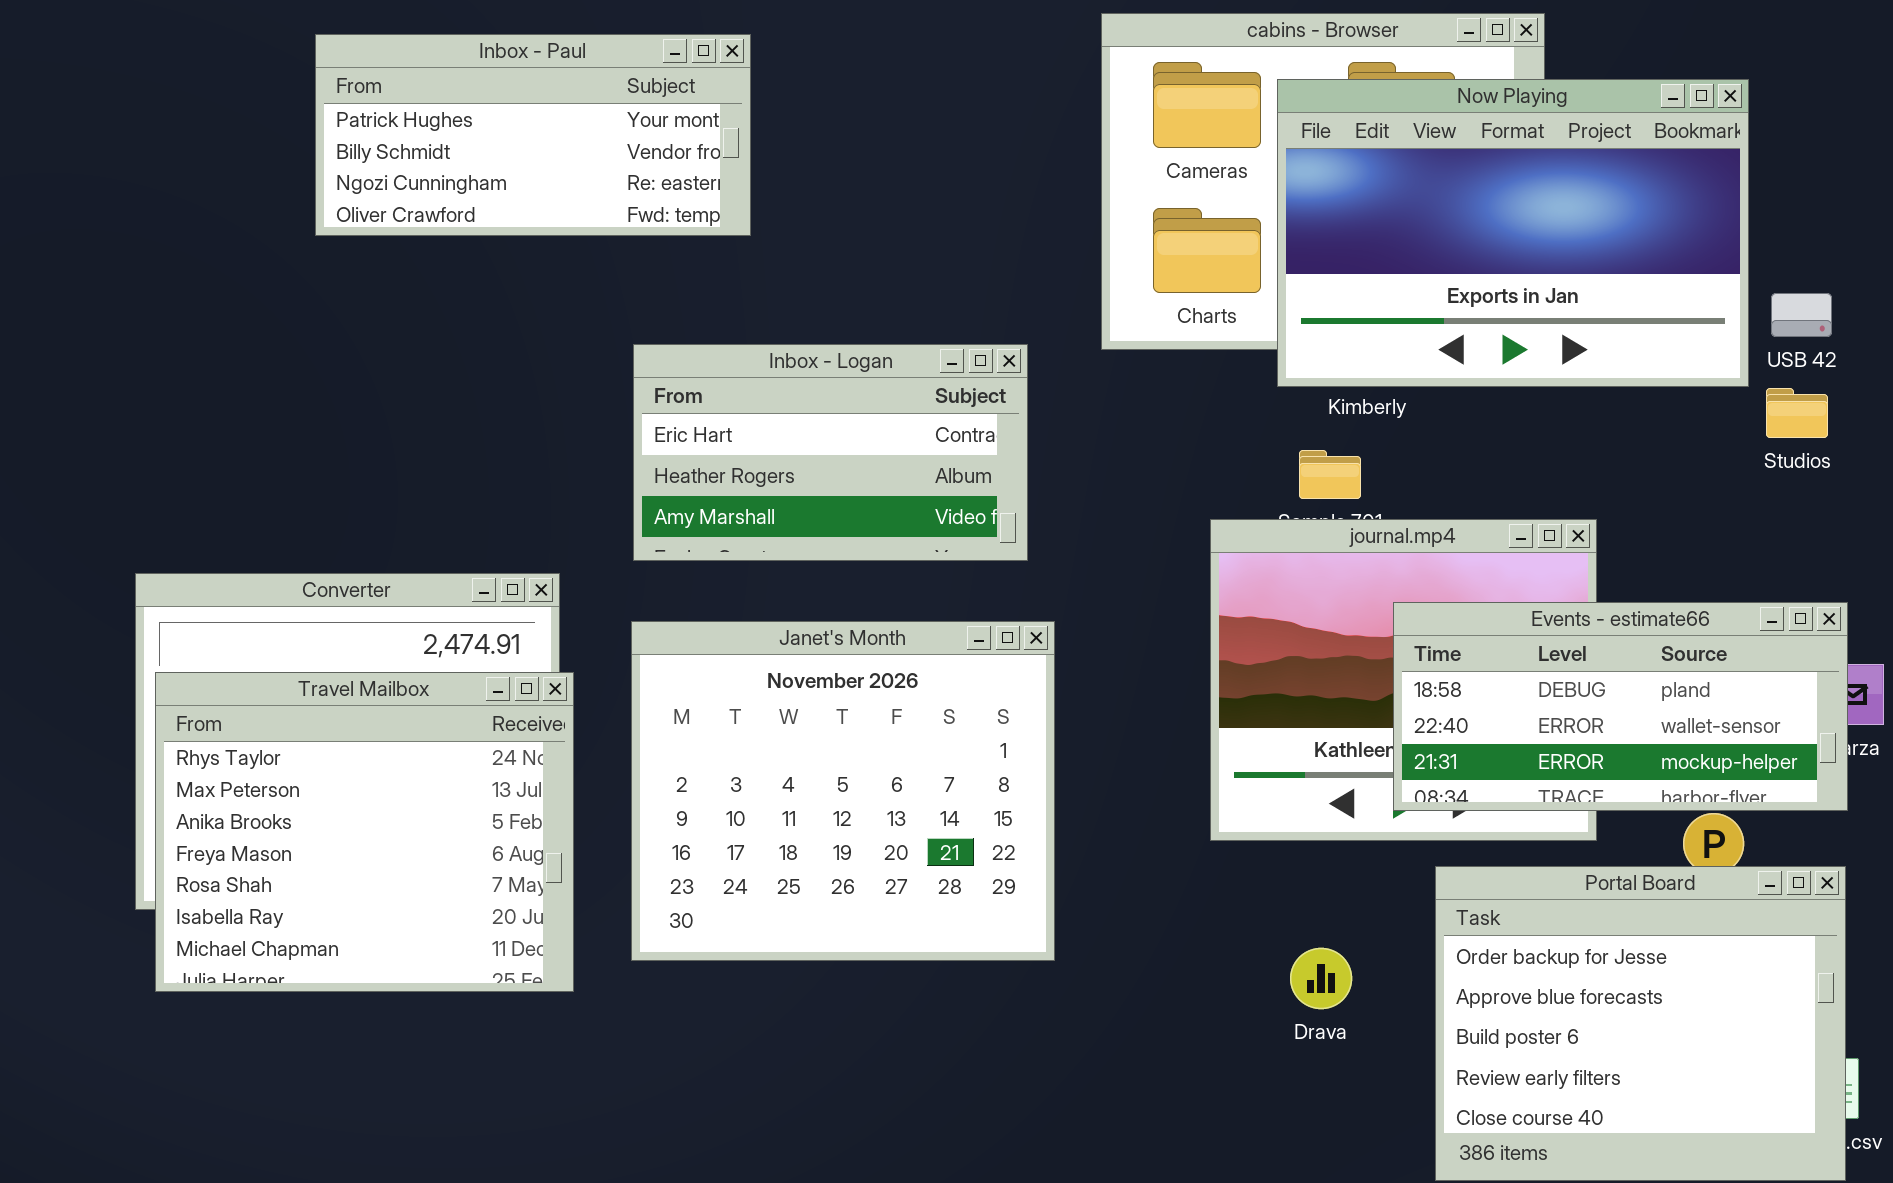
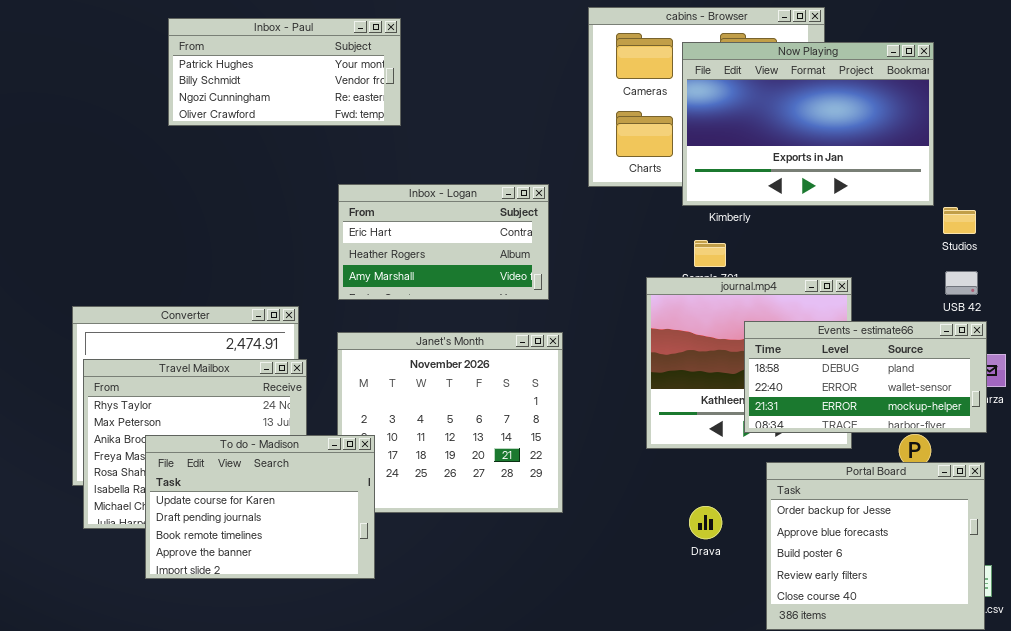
USB 42: [1771,293,1832,337] -> [945,271,978,295], moved
To do - Madison: none -> [145,435,375,579], opened

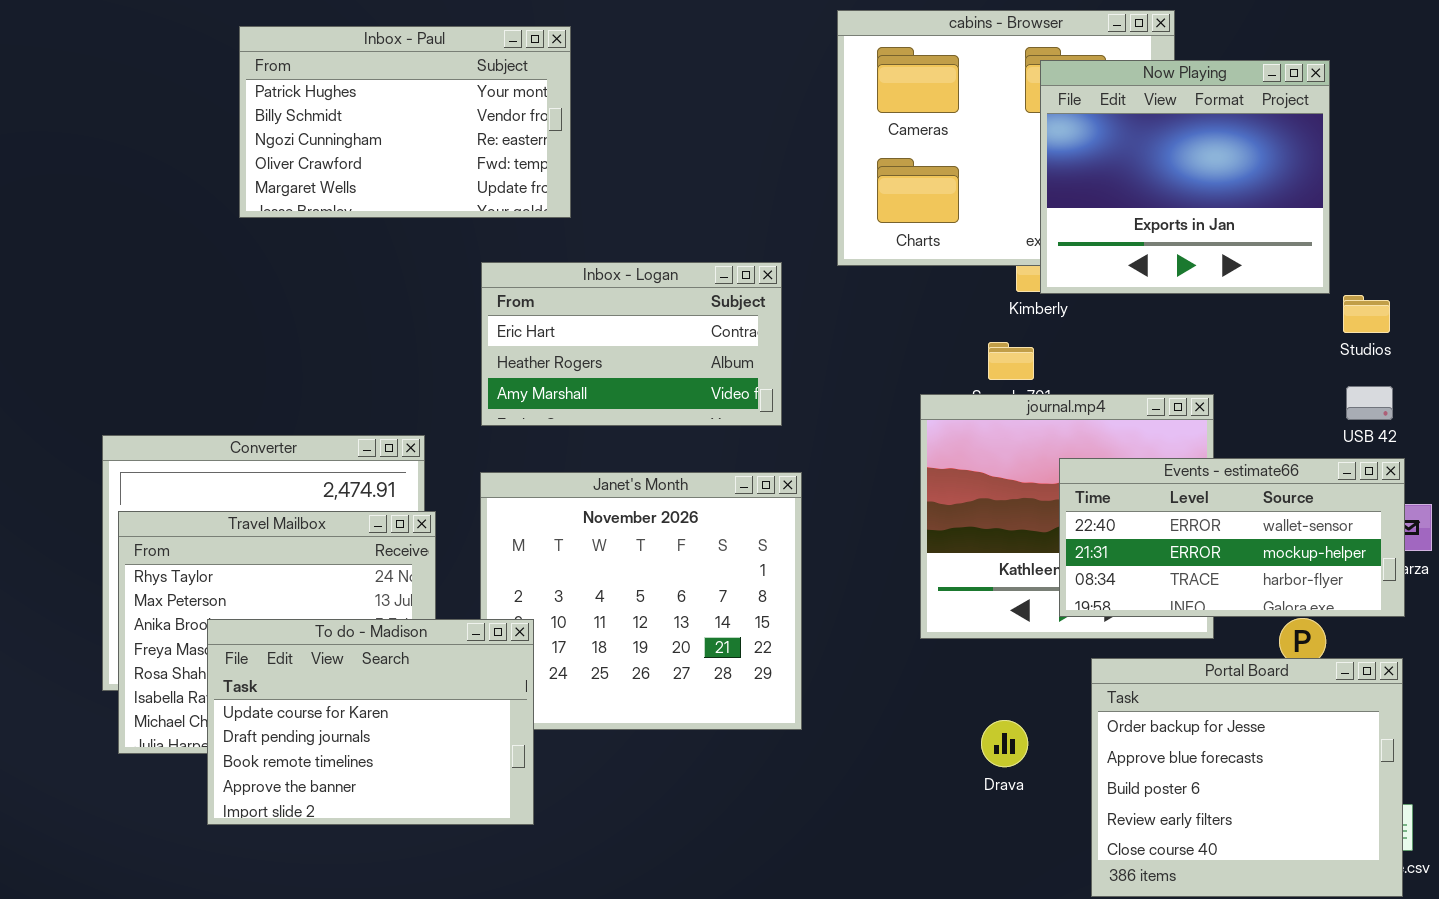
Inbox - Paul: [168,18,401,126] -> [239,26,571,218], resized
Now Playing: [682,42,934,206] -> [1040,60,1330,294], resized
Events - estimate66: [744,321,987,433] -> [1059,458,1405,617], scrolled down 1 row

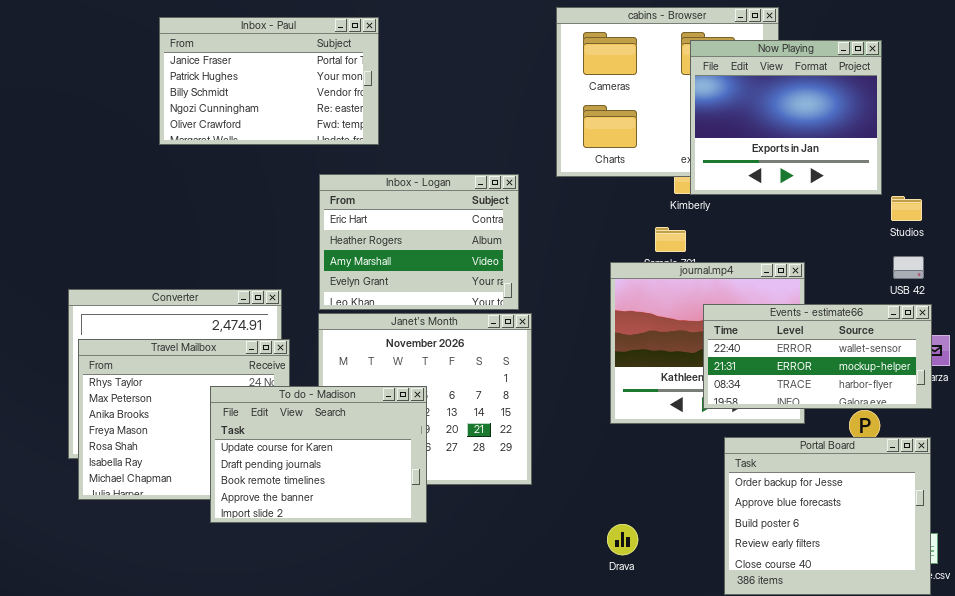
Inbox - Paul: [239,26,571,218] -> [159,17,379,145], scrolled up 1 row
Inbox - Logan: [481,262,782,426] -> [319,174,519,310], resized
To do - Madison: [207,619,534,825] -> [210,386,427,523], moved
Drava: [981,720,1028,767] -> [607,524,638,555], moved

